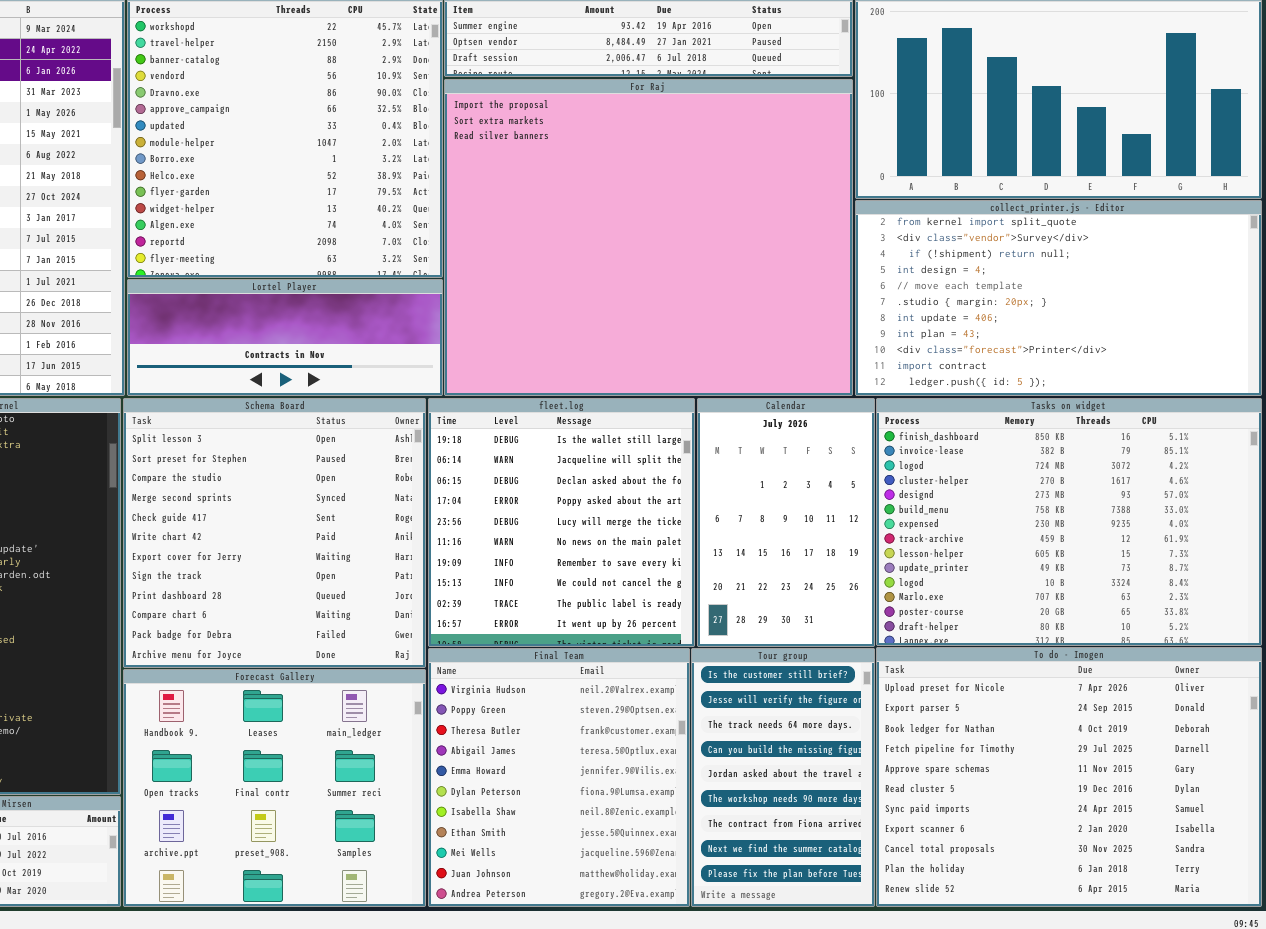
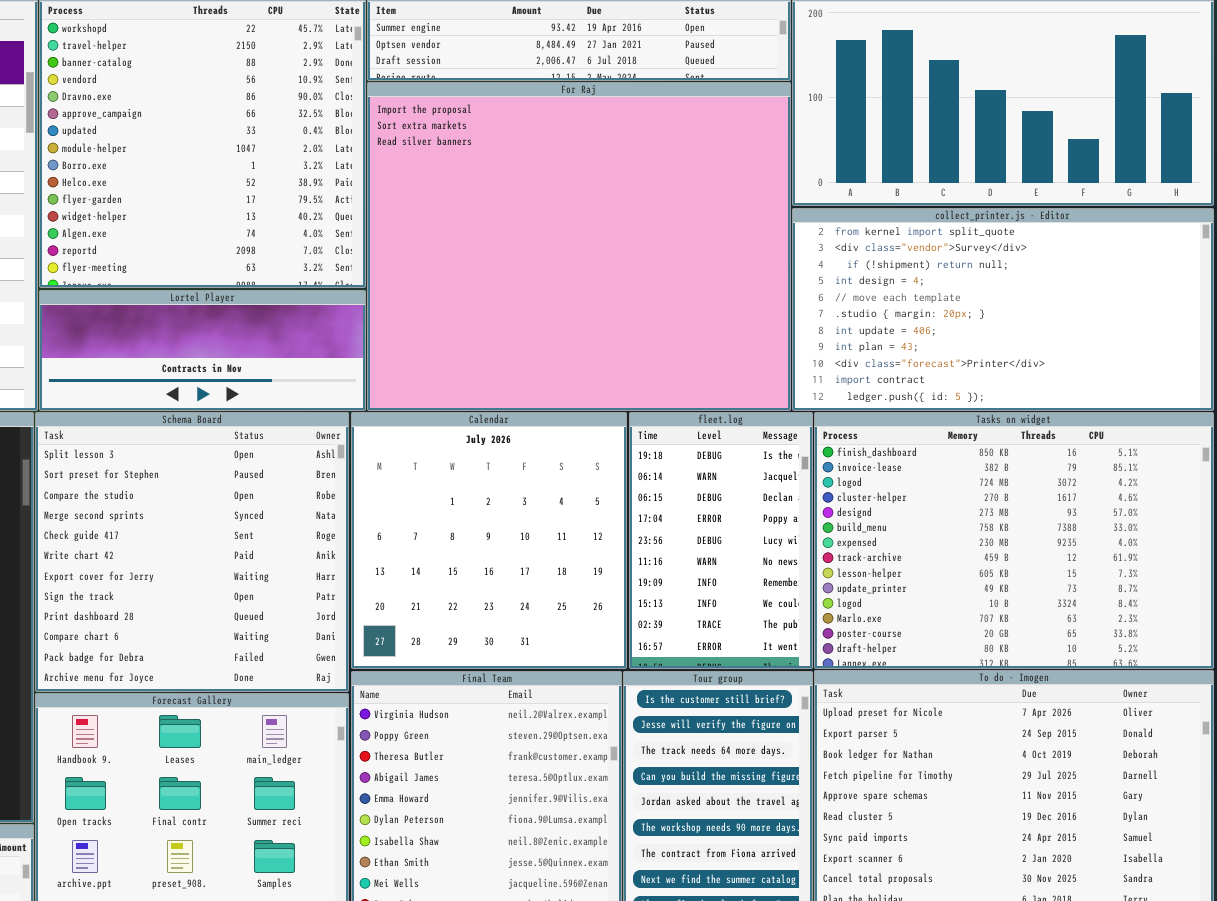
fleet.log: [428,398,695,647] -> [629,412,813,669], moved, resized
Calendar: [697,398,875,647] -> [351,412,627,669], moved, resized

